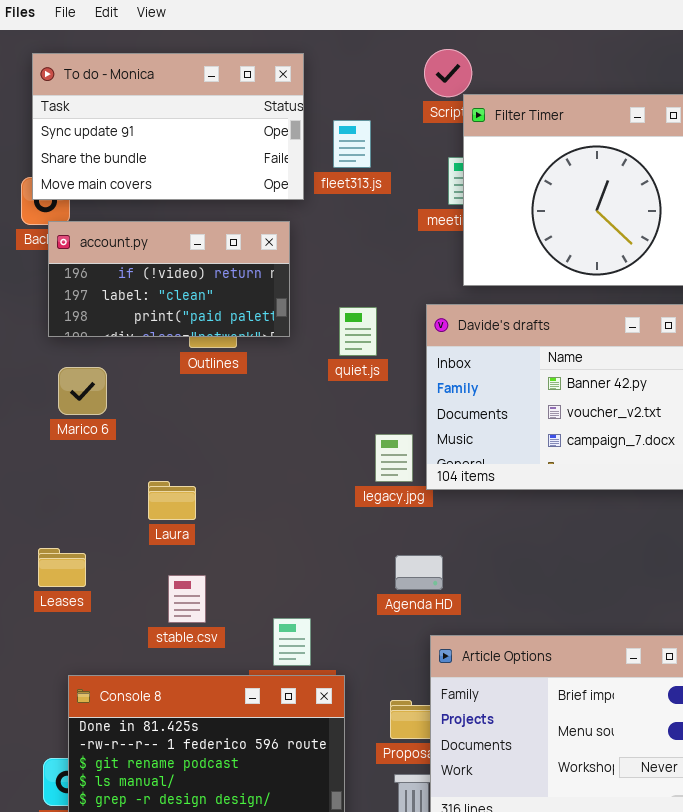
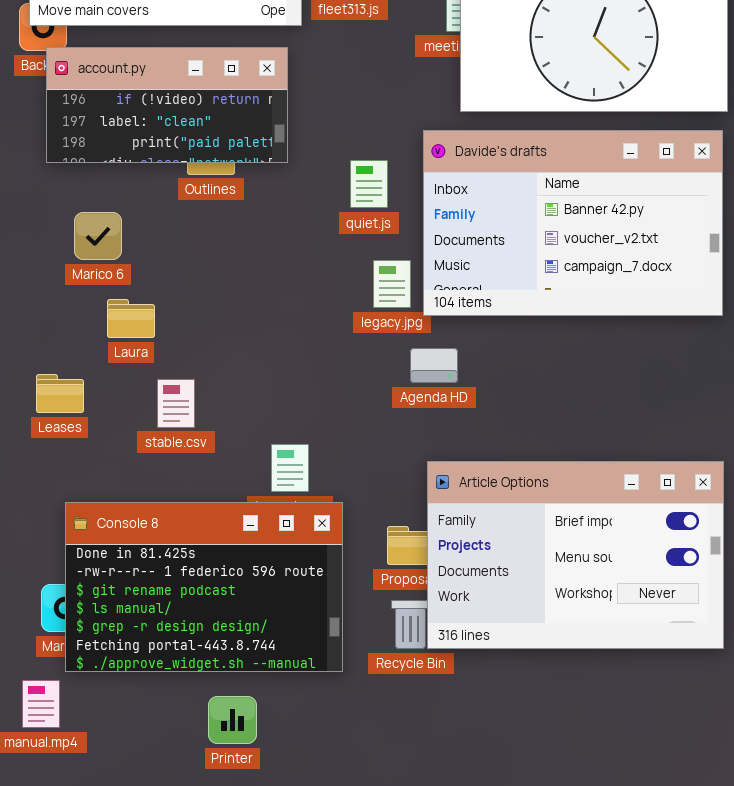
quiet.js: [339,307,377,356] -> [350,160,388,208], moved
Marico 6: [58,367,107,415] -> [74,212,122,260], moved
Laura: [148,481,196,520] -> [107,299,155,338], moved
Agenda HD: [395,555,443,590] -> [410,348,458,383], moved
stable.csv: [168,575,206,623] -> [157,379,195,428], moved

